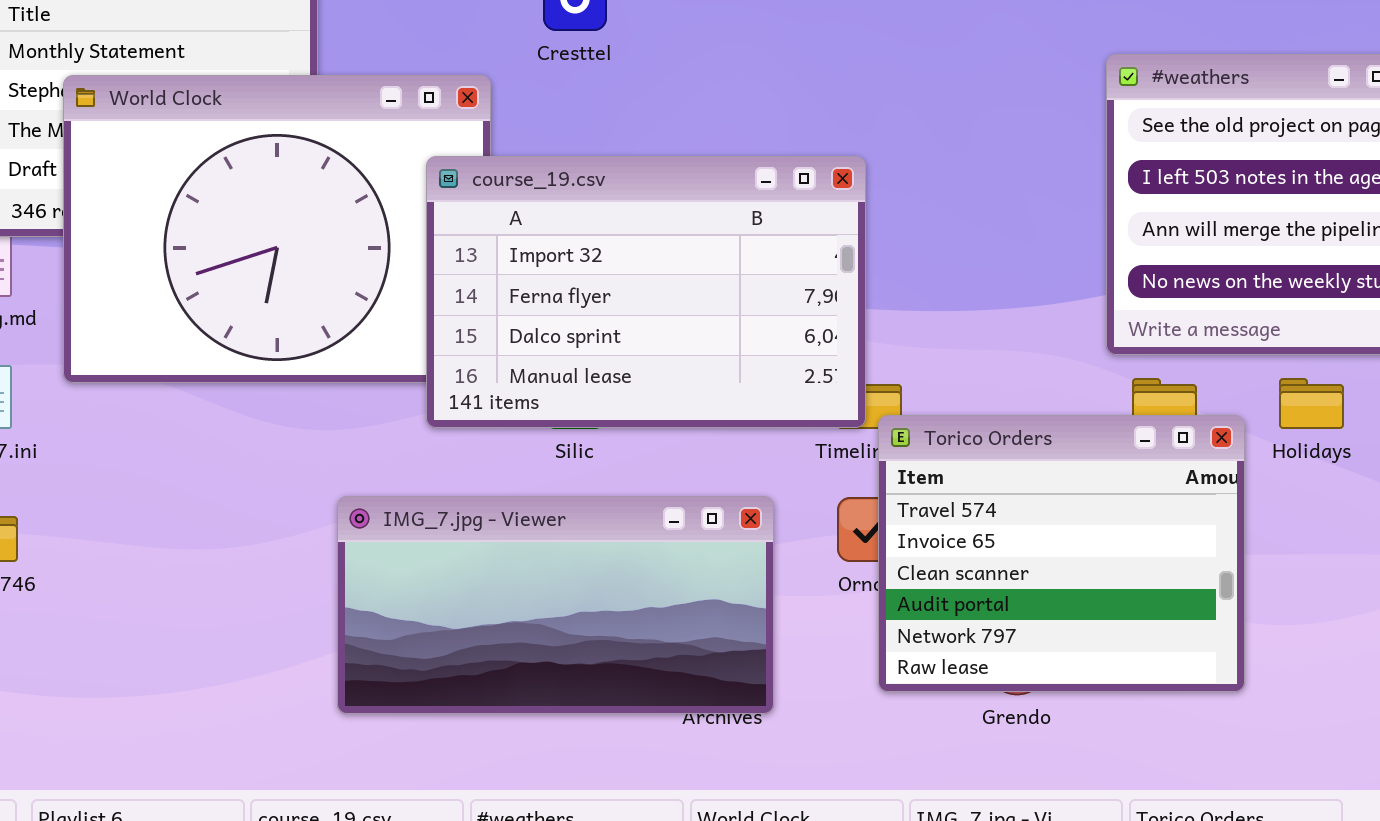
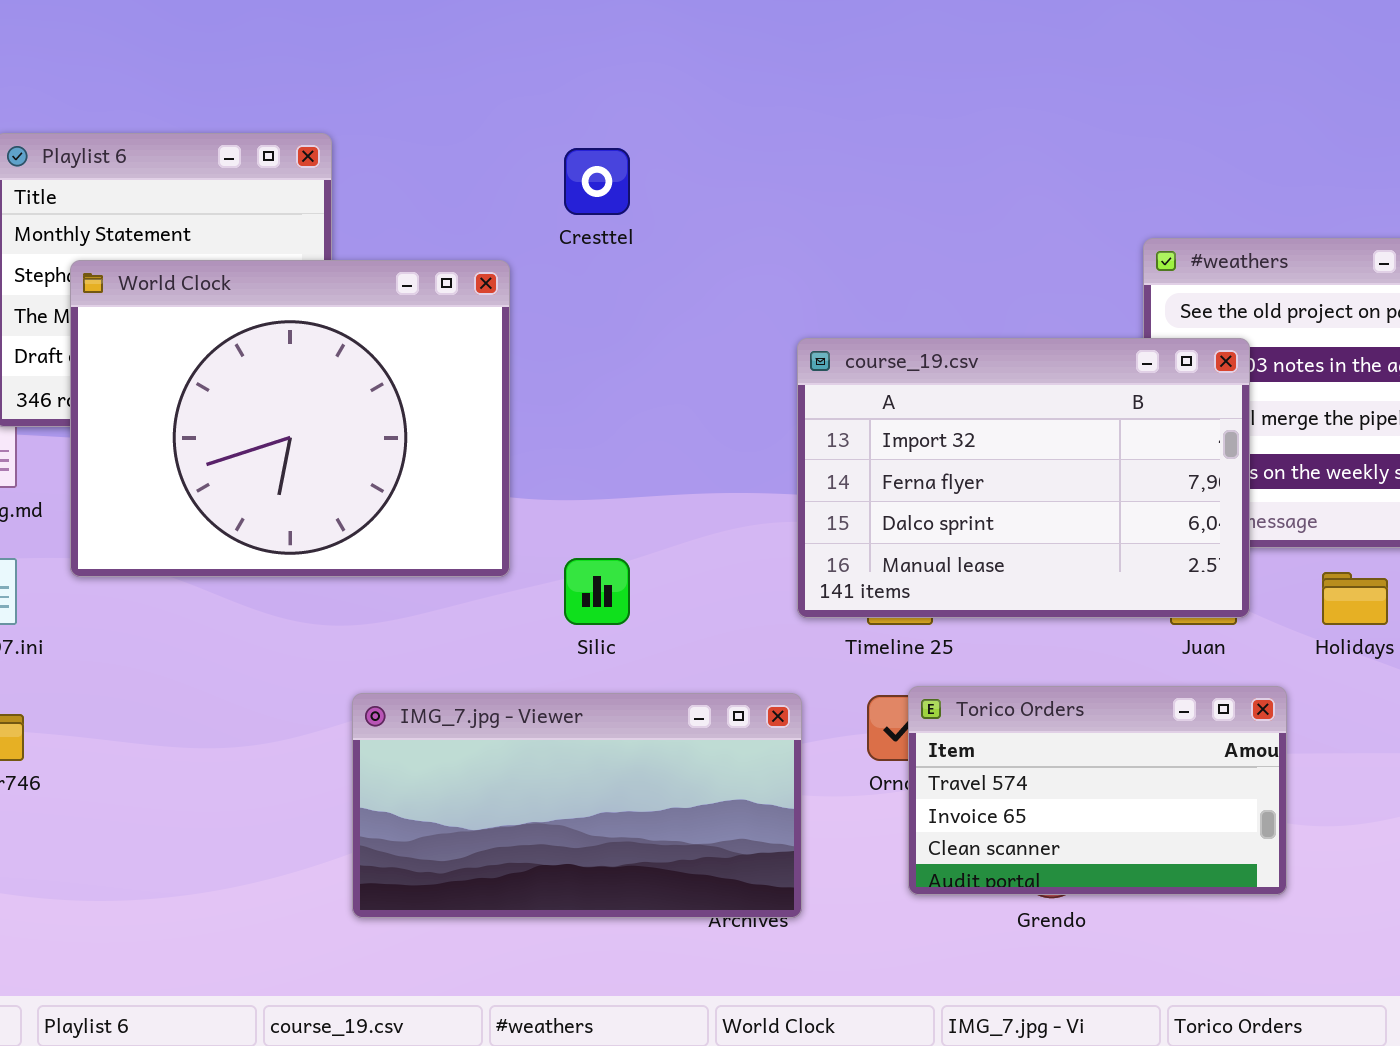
course_19.csv: [426,156,866,428] -> [797,338,1250,618], moved
Torico Orders: [878,415,1245,692] -> [908,686,1287,895], resized

